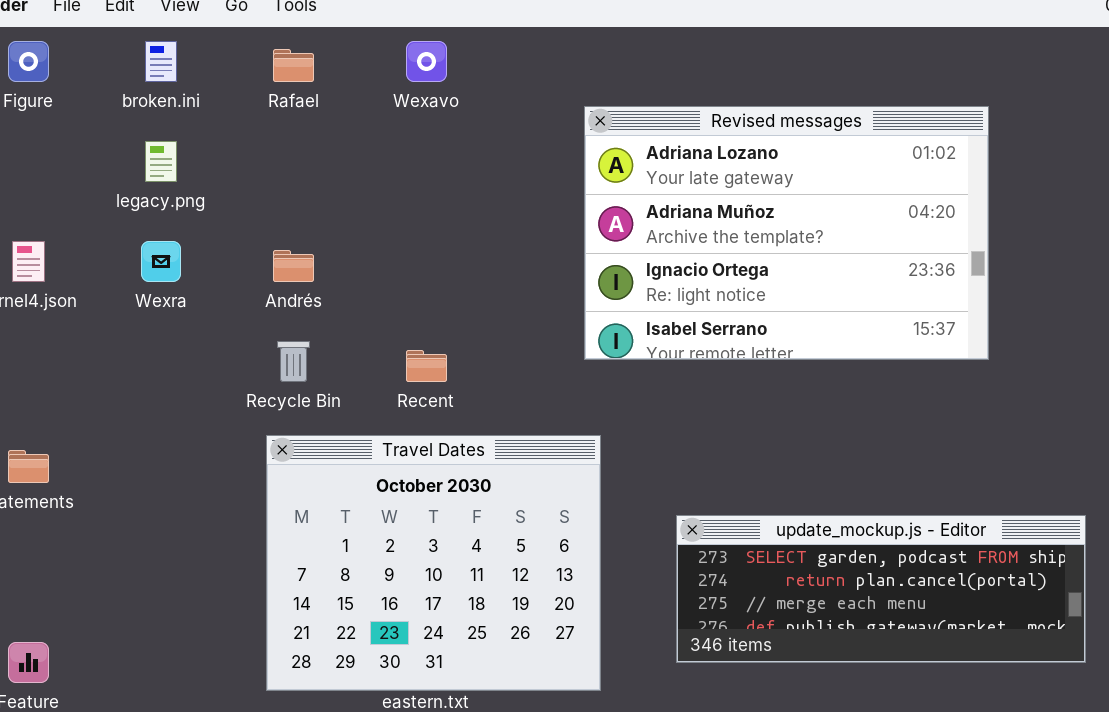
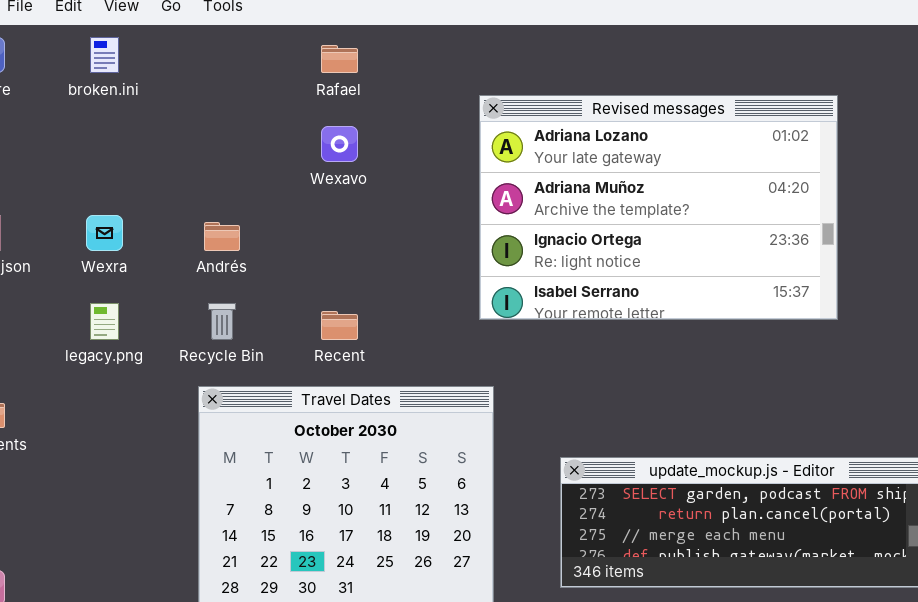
Wexavo: [406,41,447,82] -> [321,126,358,162], moved
Rafael: [273,49,314,82] -> [321,45,358,73], moved
legacy.png: [145,141,177,182] -> [90,303,119,340], moved

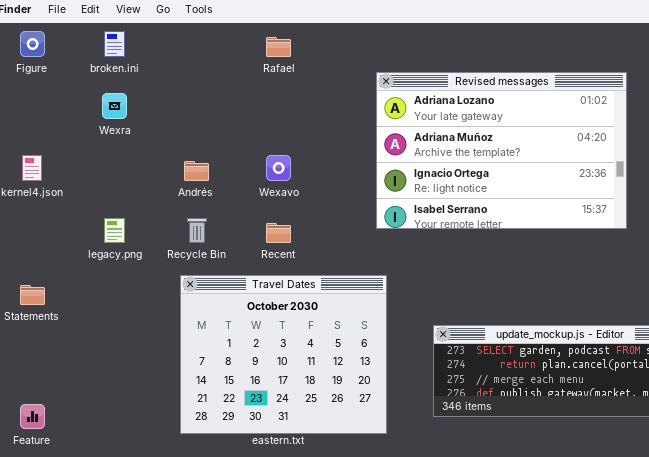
Wexavo: [321,126,358,162] -> [266,155,291,181], moved
Wexra: [86,215,123,251] -> [102,93,127,119], moved

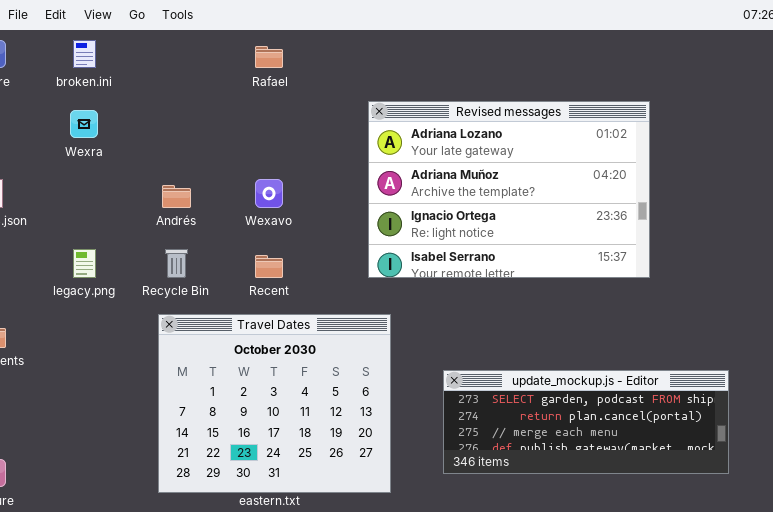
Revised messages: [376,72,627,229] -> [368,101,650,278], moved

